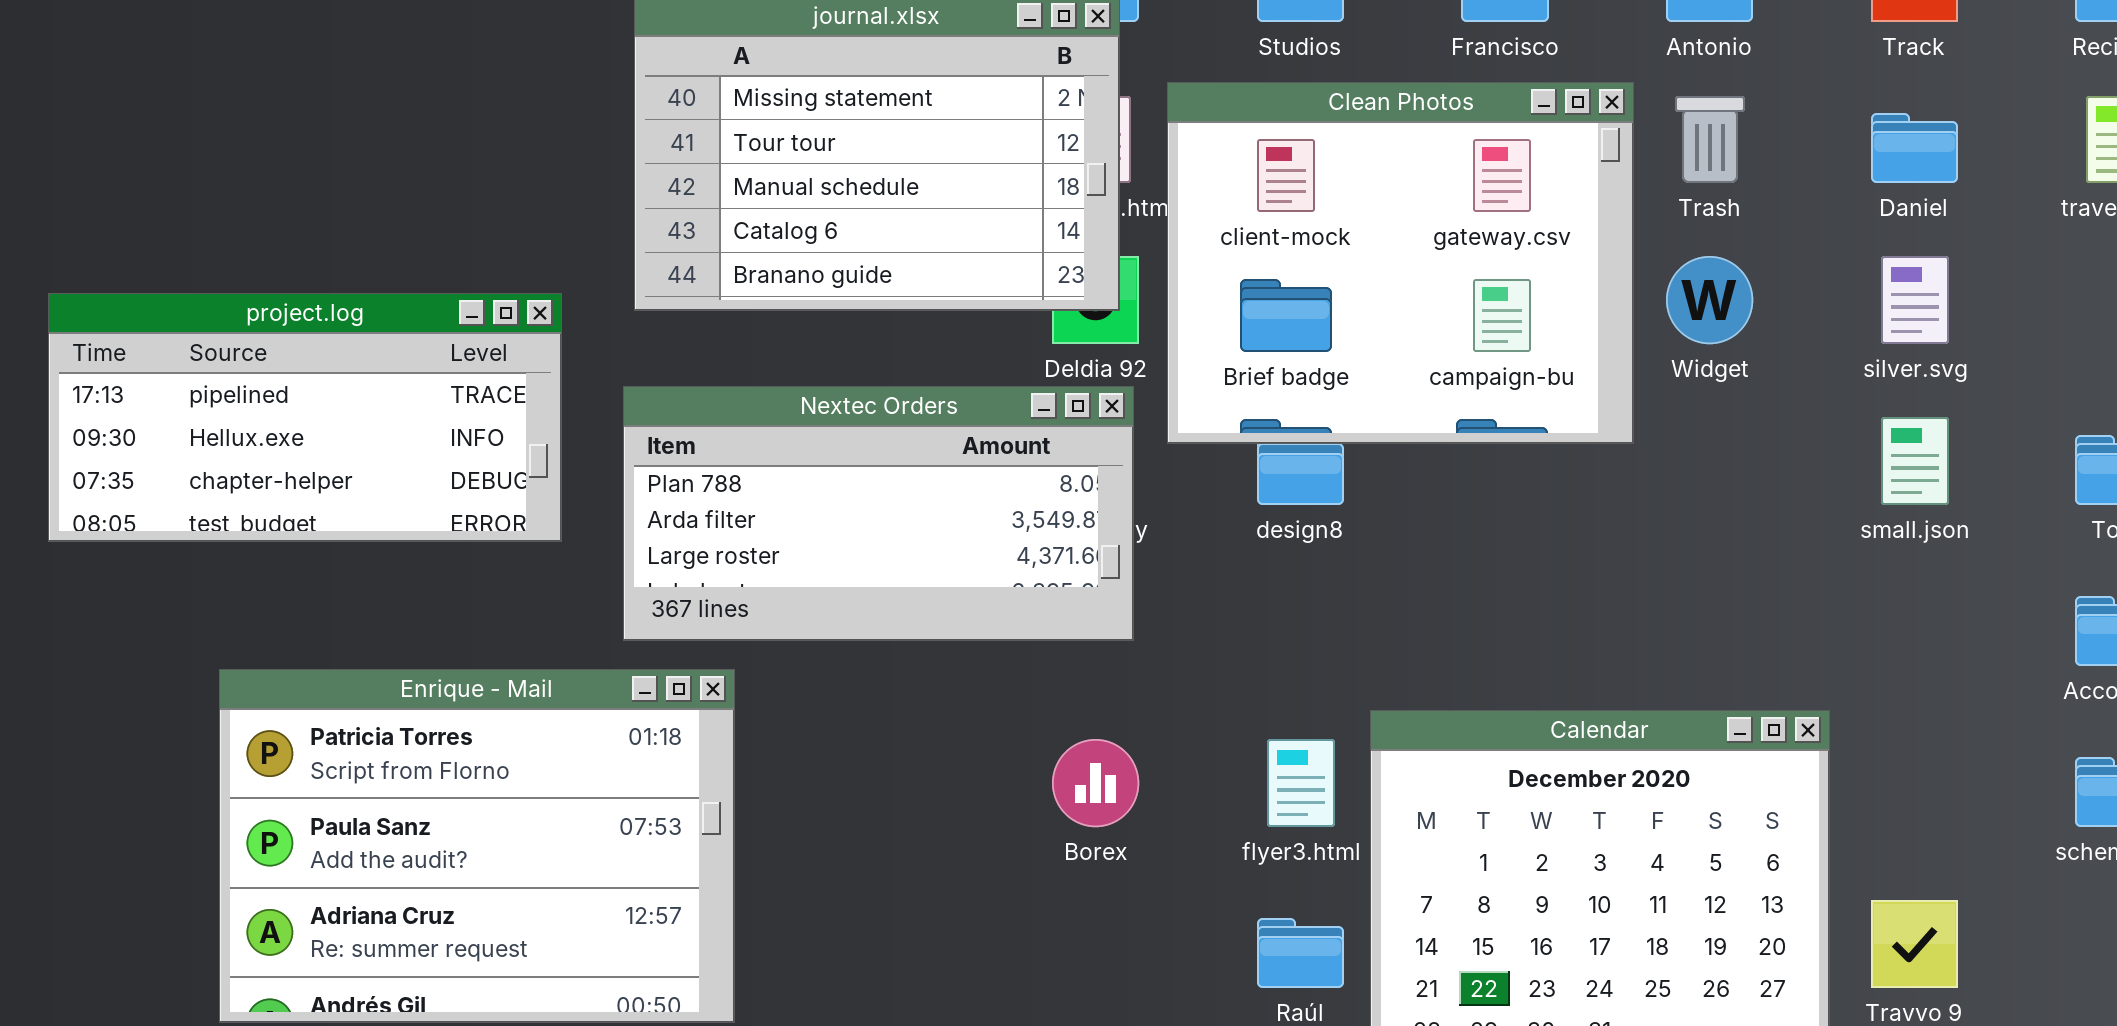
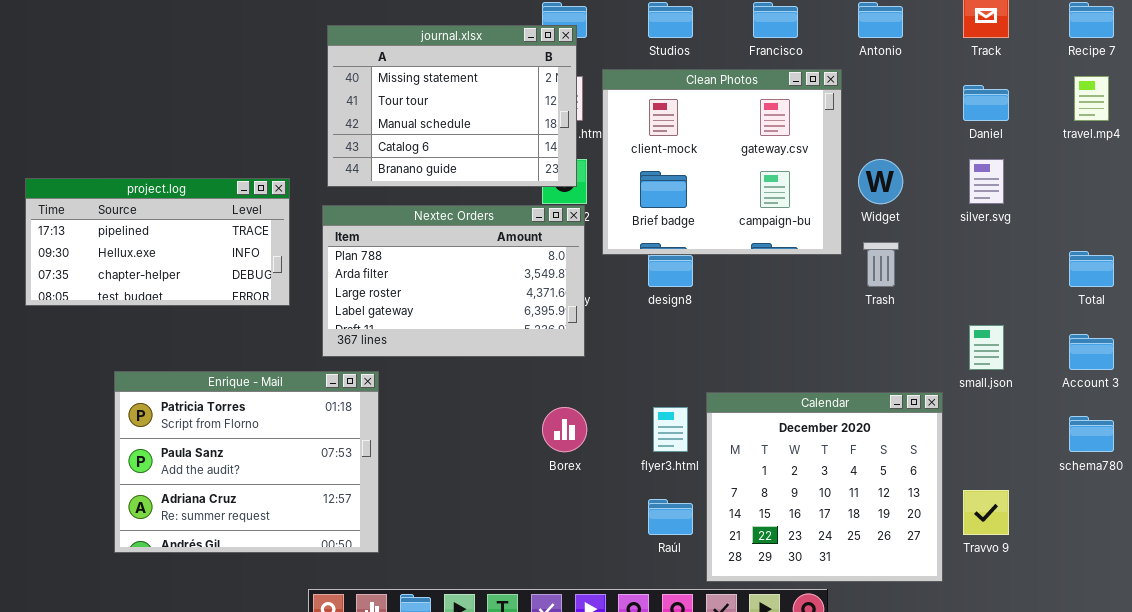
Trash: [1675,96,1745,183] -> [863,242,899,287], moved
Nextec Orders: [623,386,1134,641] -> [322,205,585,357], resized
small.json: [1881,417,1949,505] -> [969,325,1004,370], moved

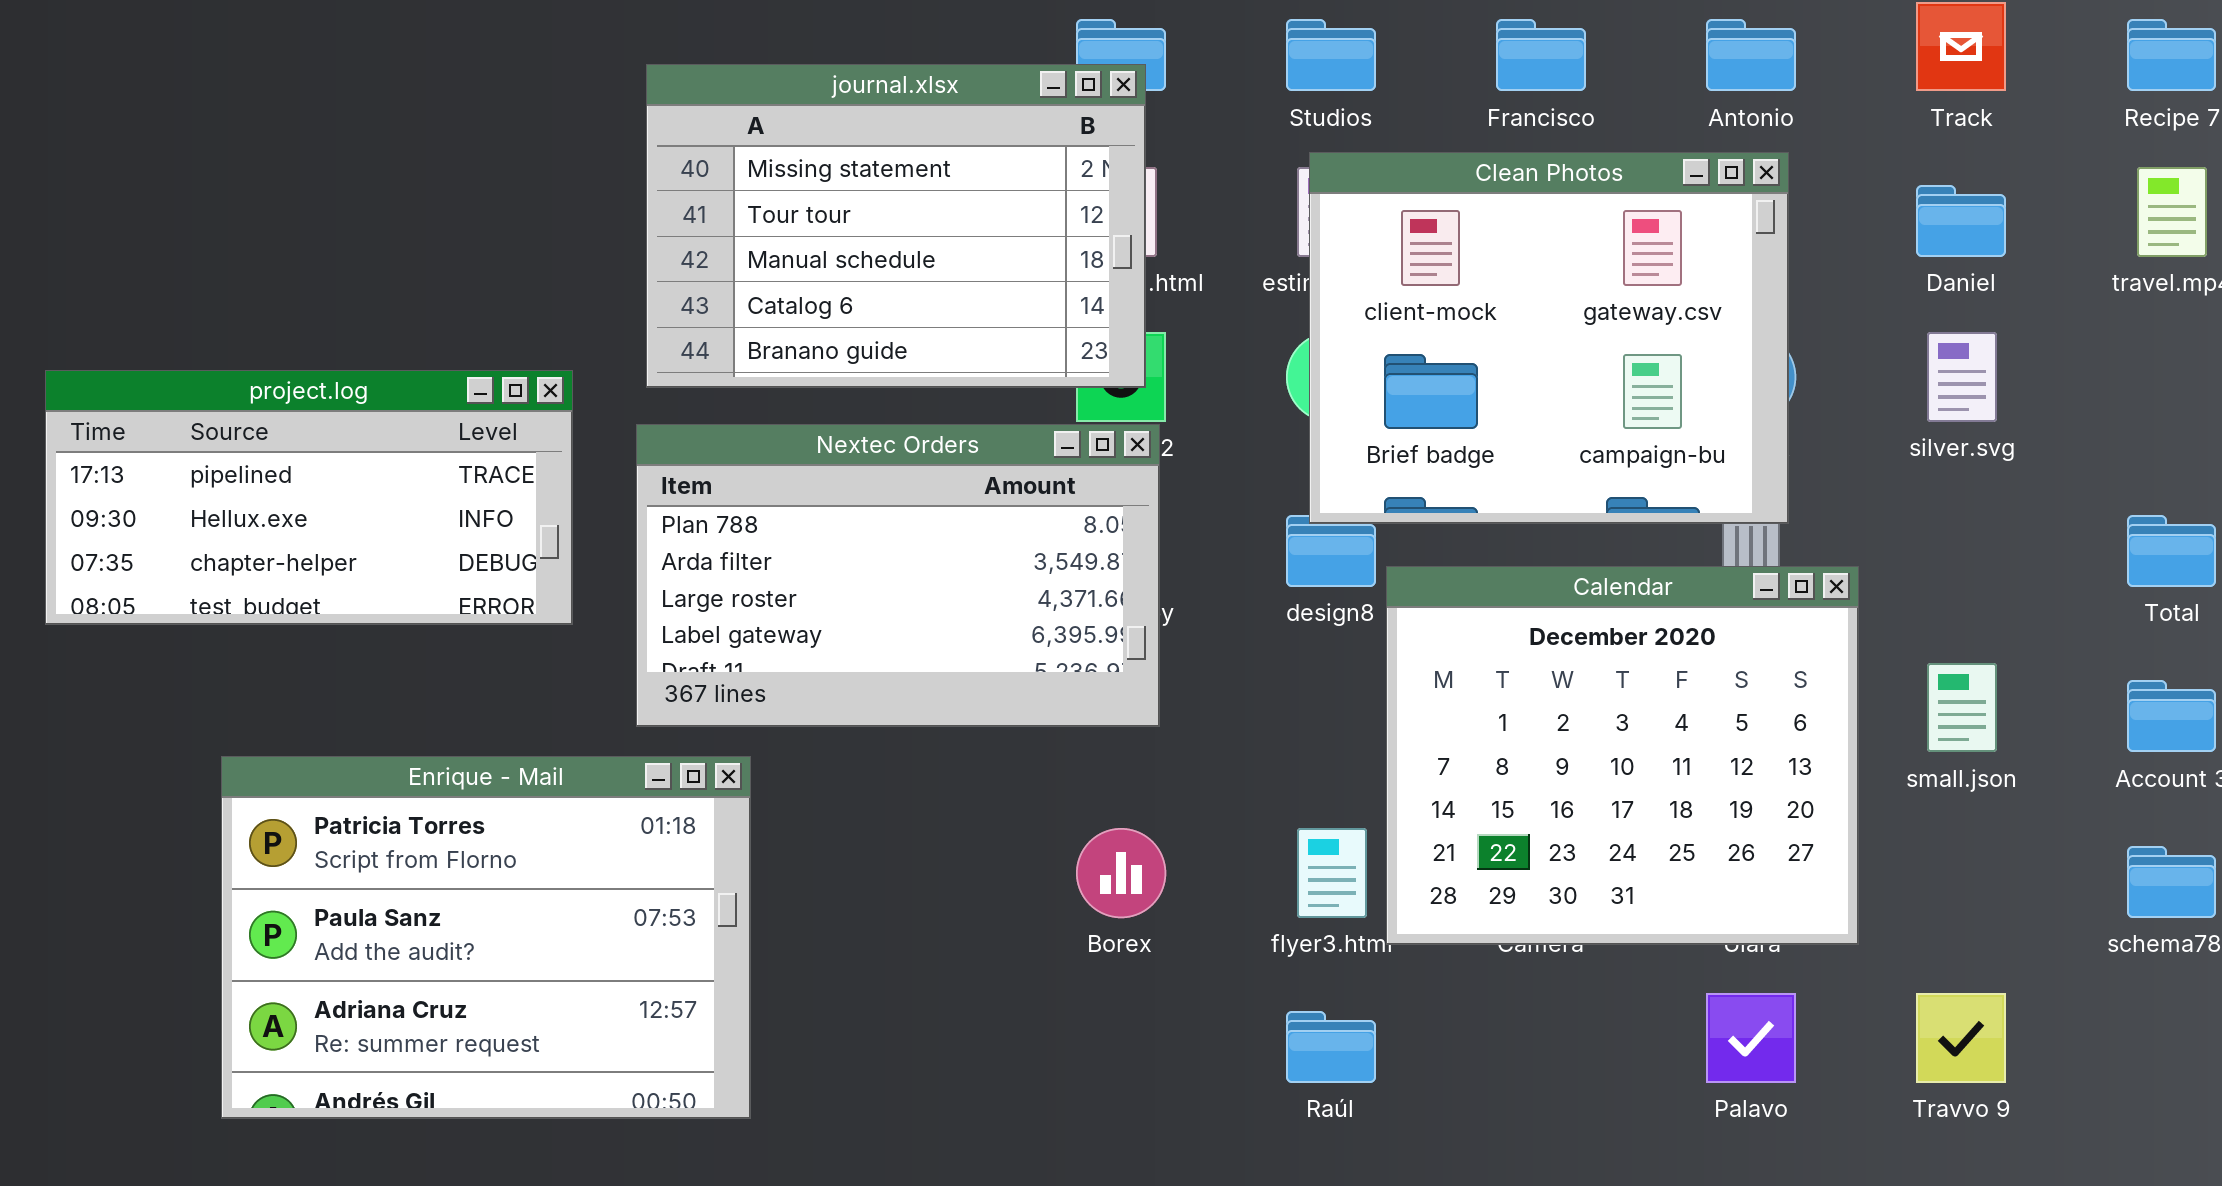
Clean Photos: [602,69,842,255] -> [1309,152,1789,524], moved
Calendar: [706,392,943,582] -> [1386,566,1859,945], moved

